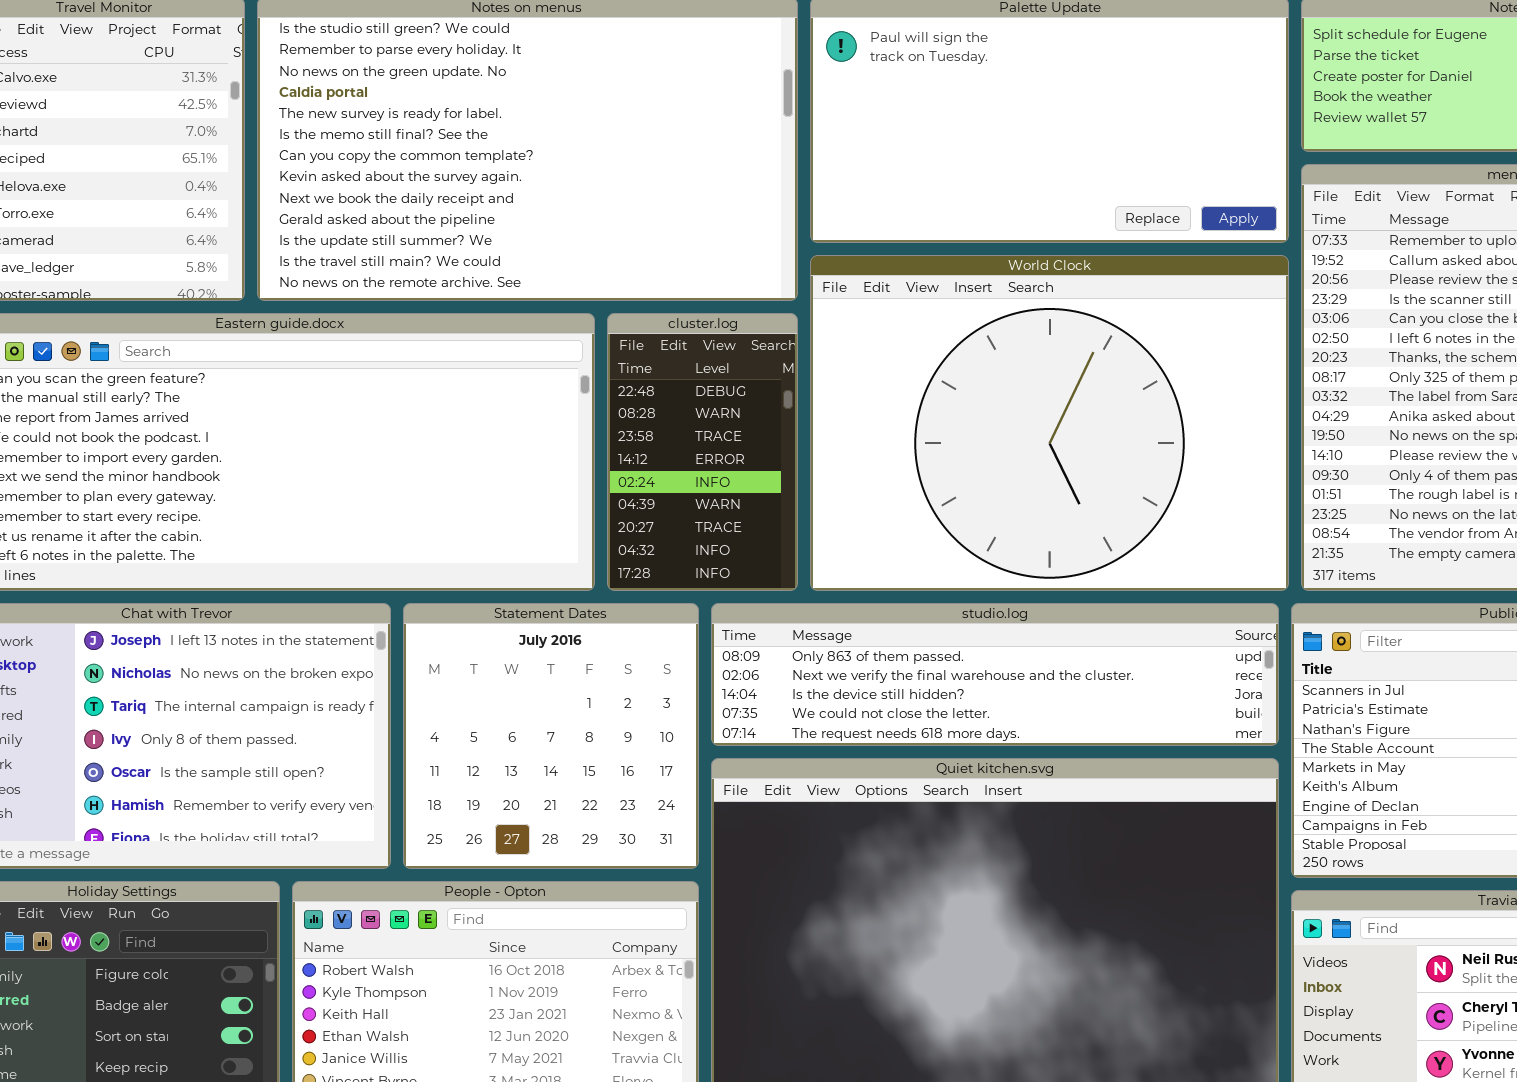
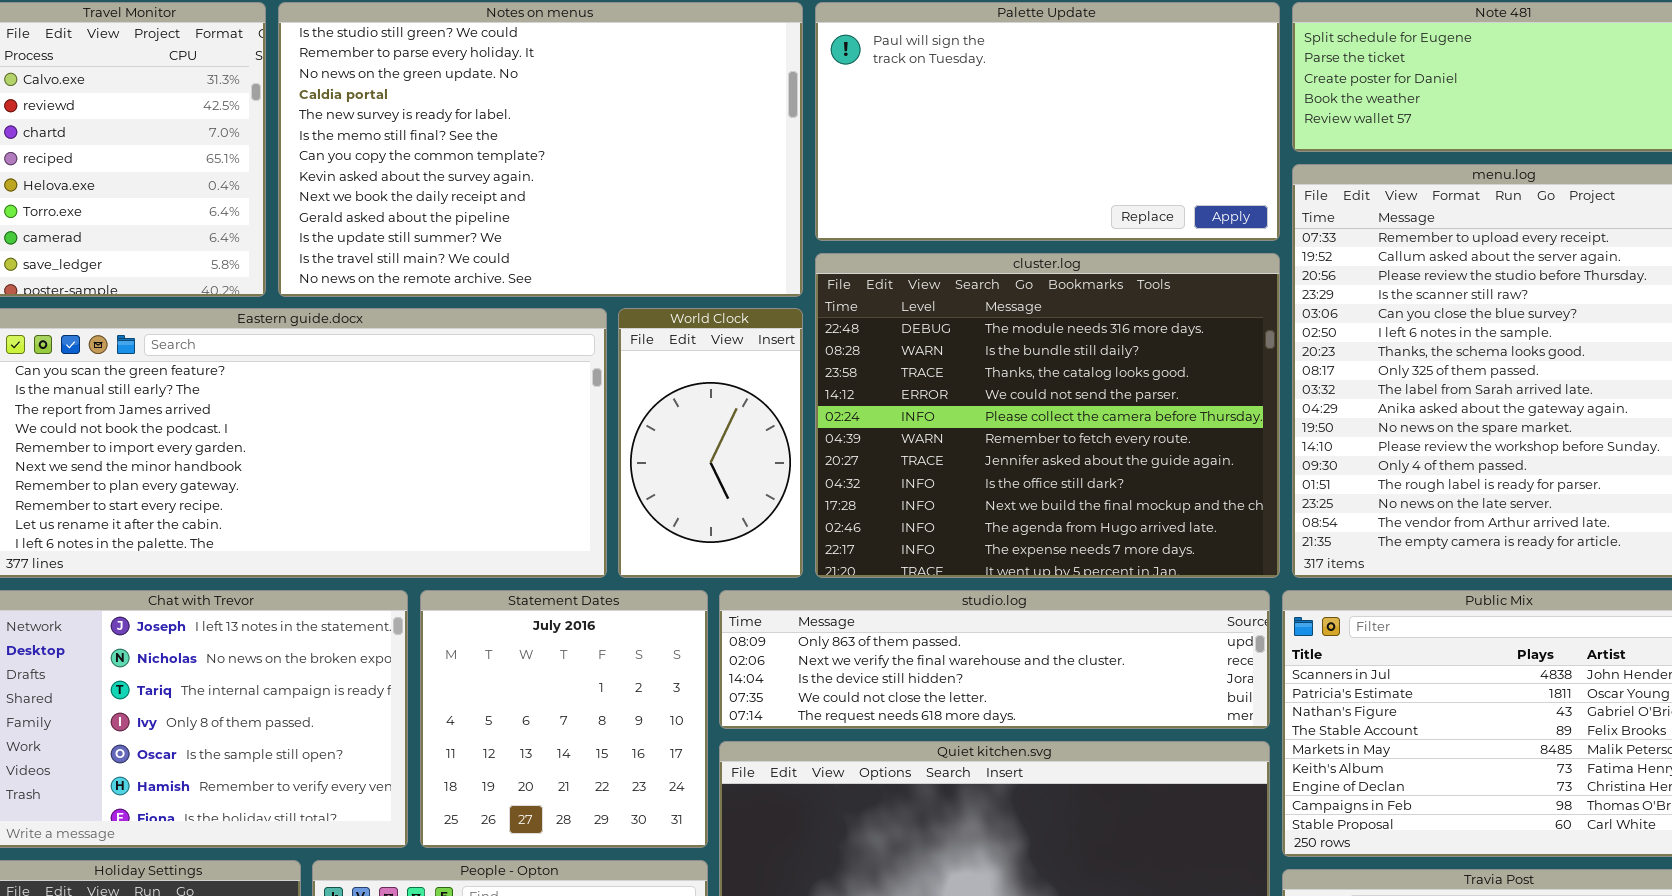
World Clock: [810,255,1289,591] -> [618,308,803,578], moved, resized
cluster.log: [607,313,798,591] -> [815,253,1280,578], moved, resized

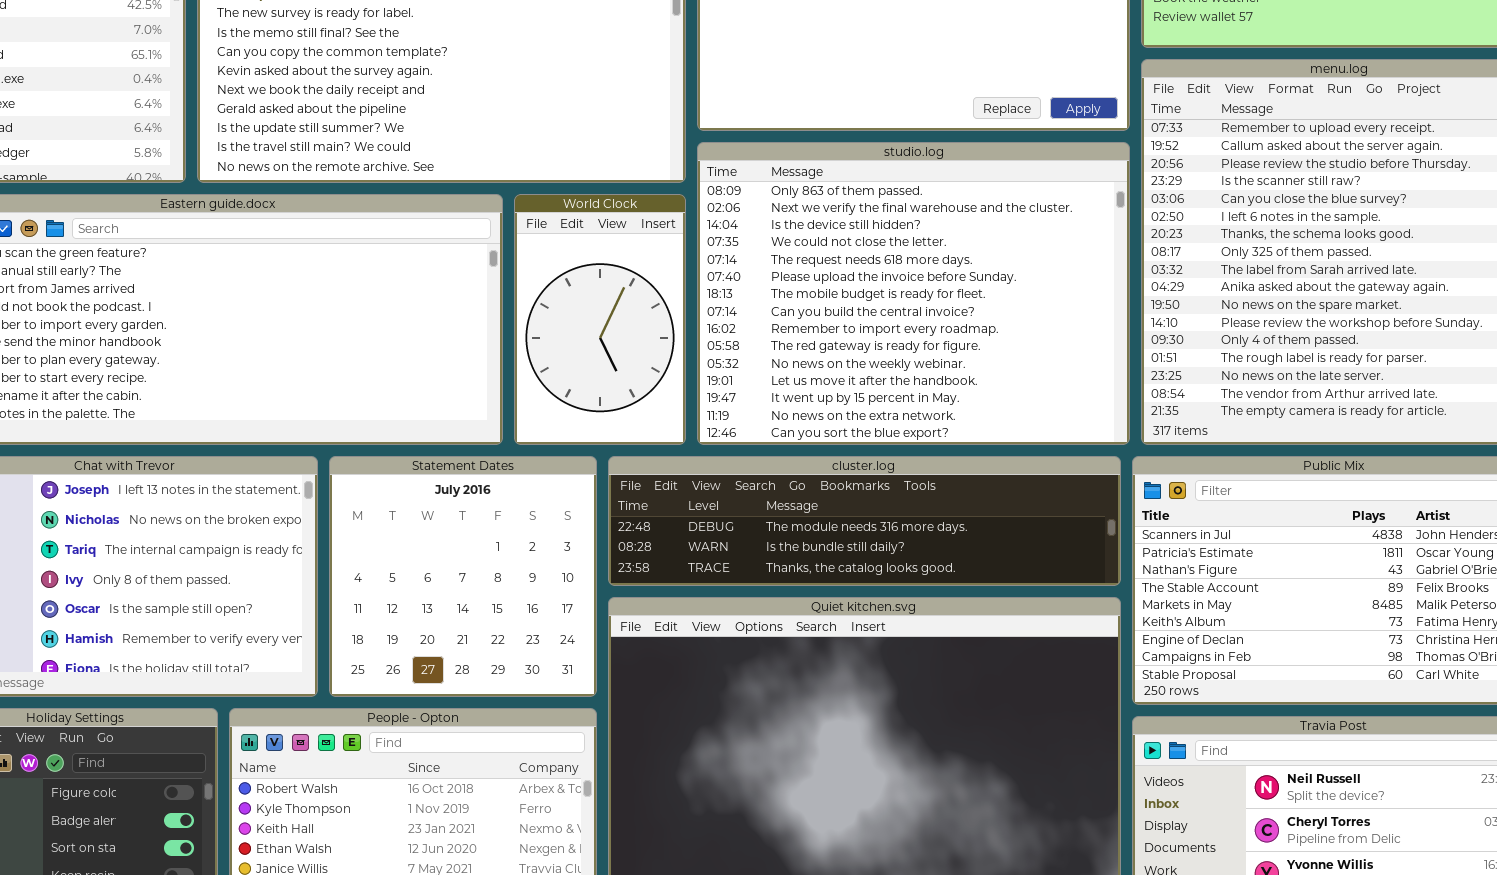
cluster.log: [815,253,1280,578] -> [608,456,1121,586], moved, resized
studio.log: [719,590,1270,729] -> [697,142,1130,445], moved, resized

